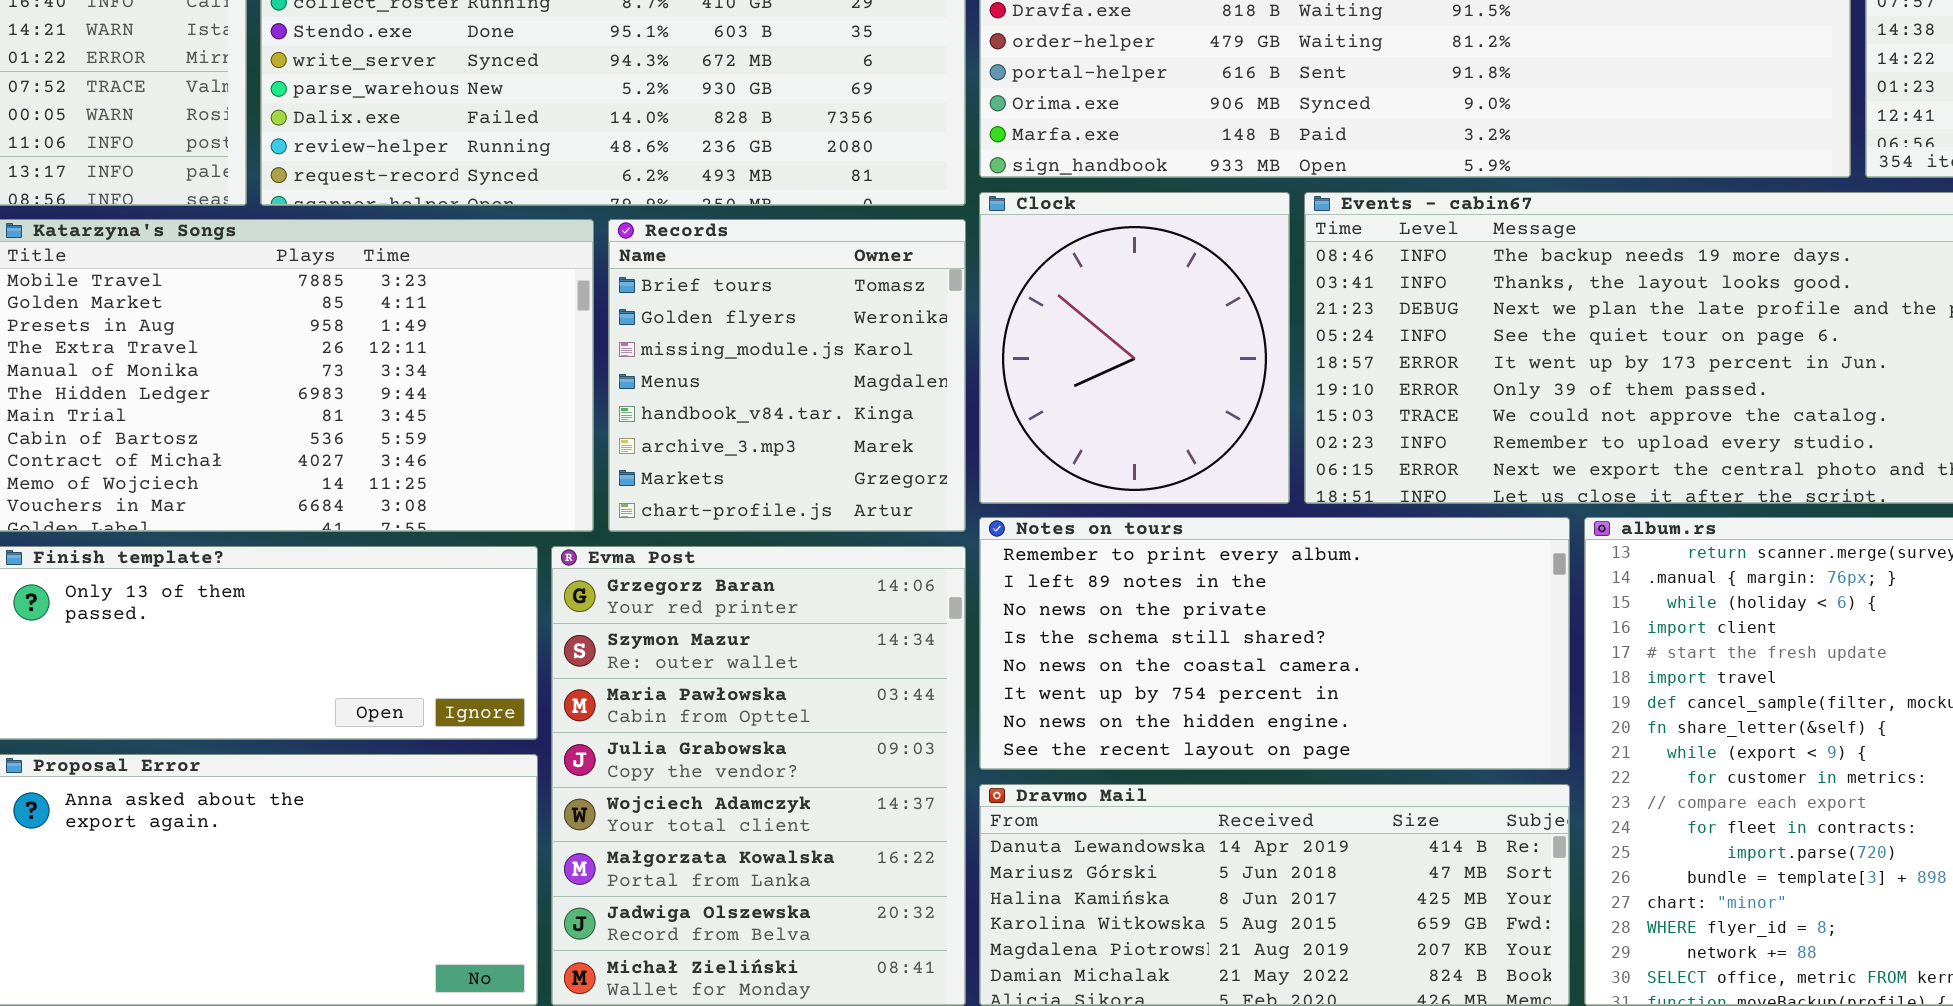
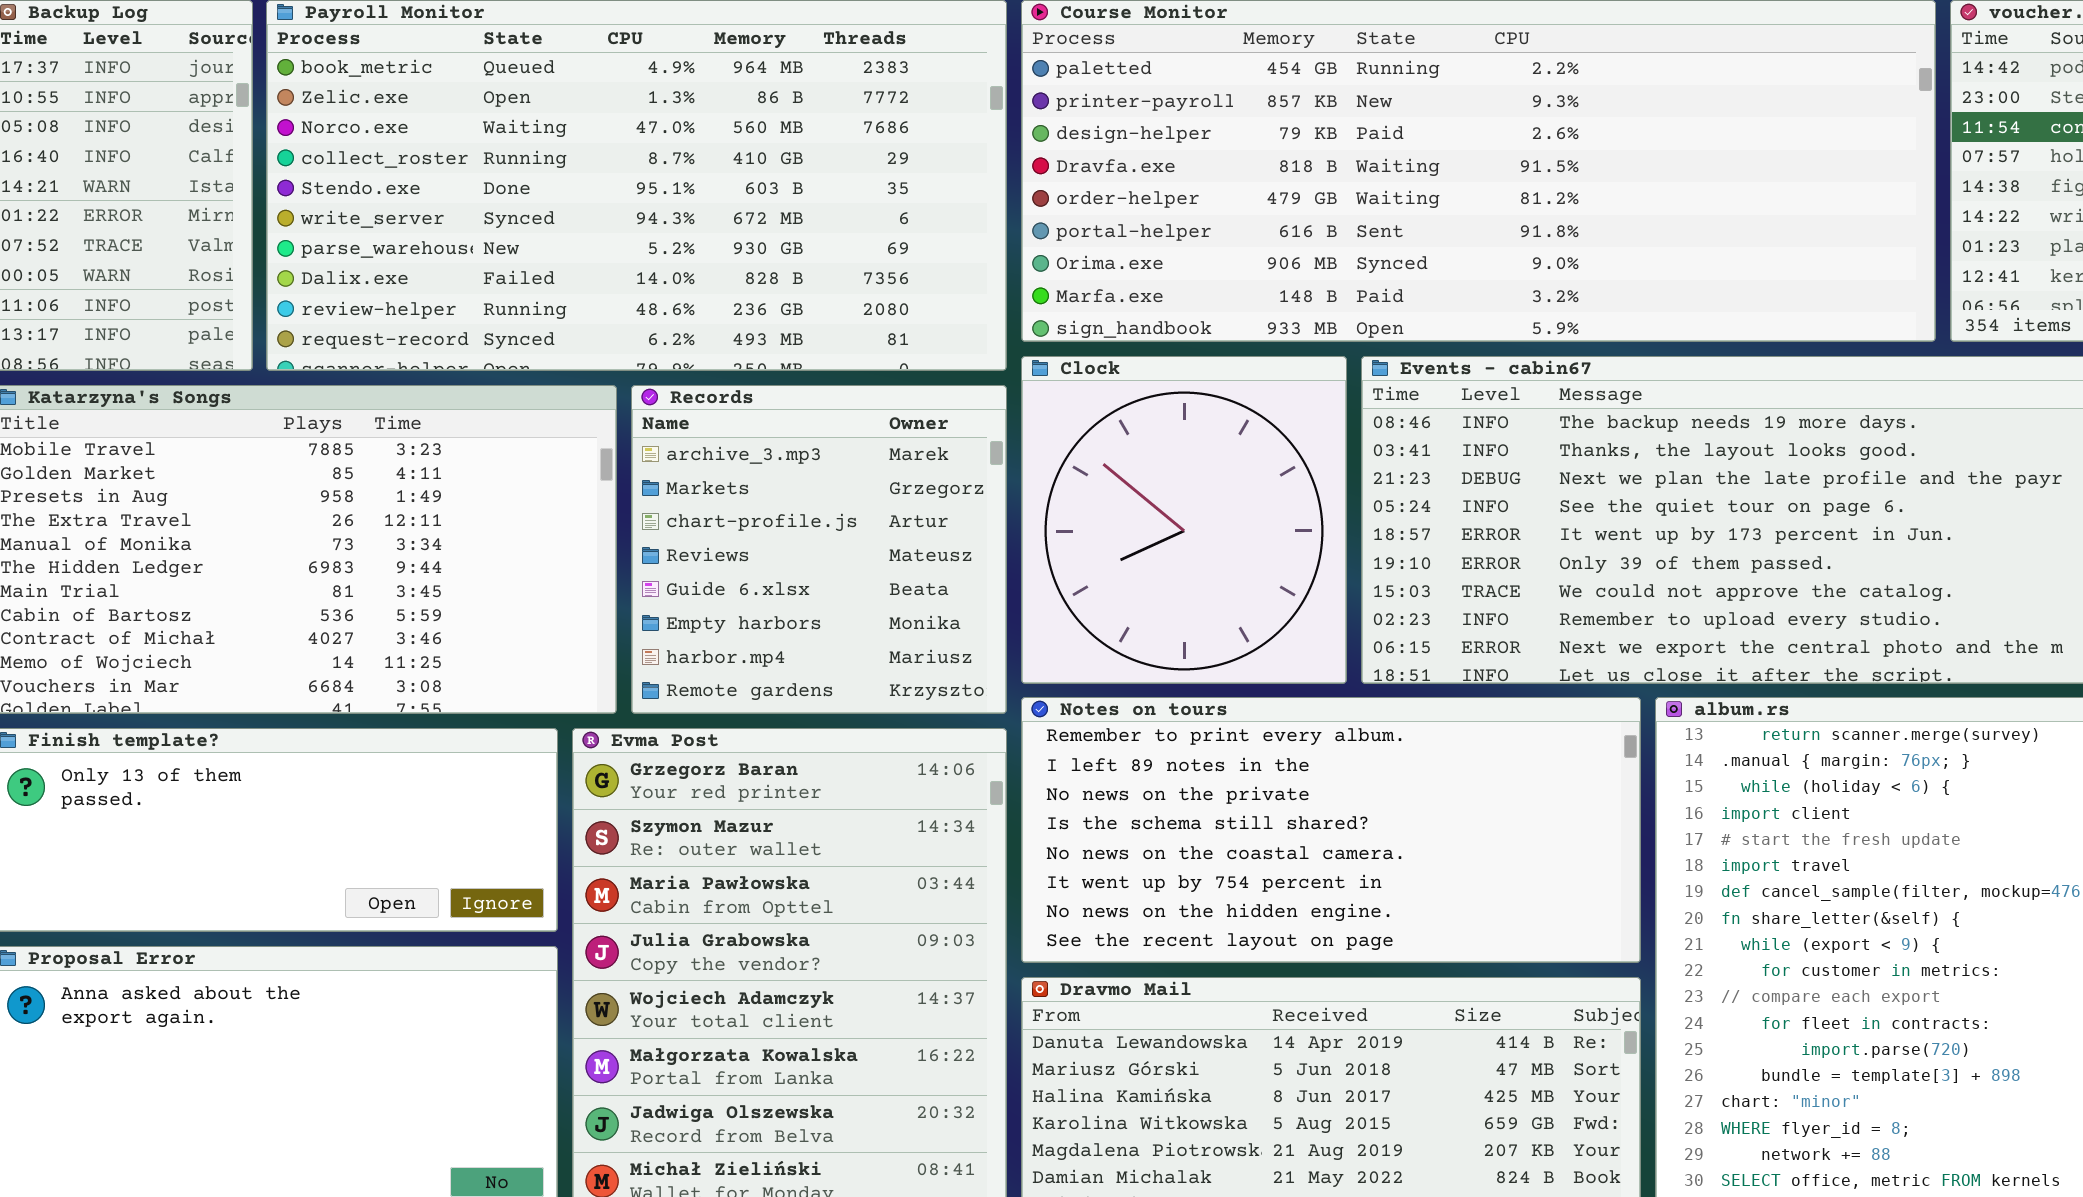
Records: [608,219,966,532] -> [631,385,1007,714], scrolled down 5 rows

